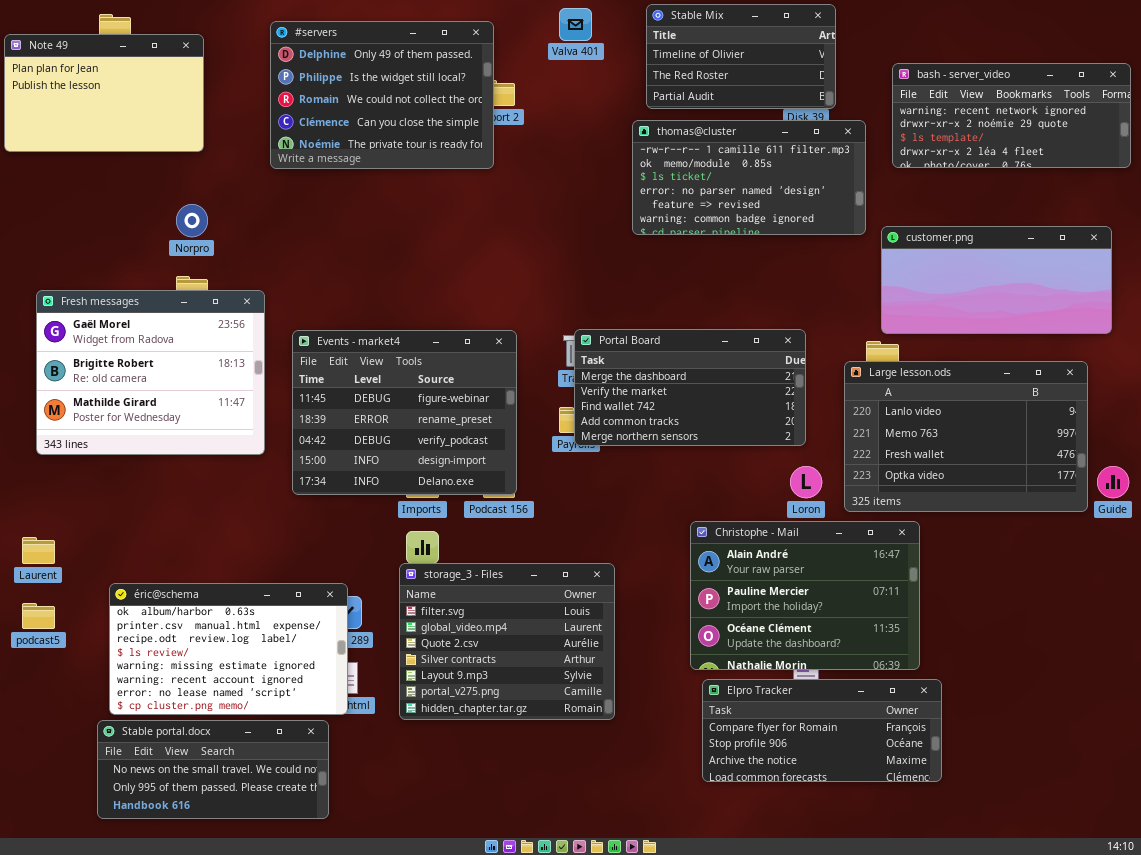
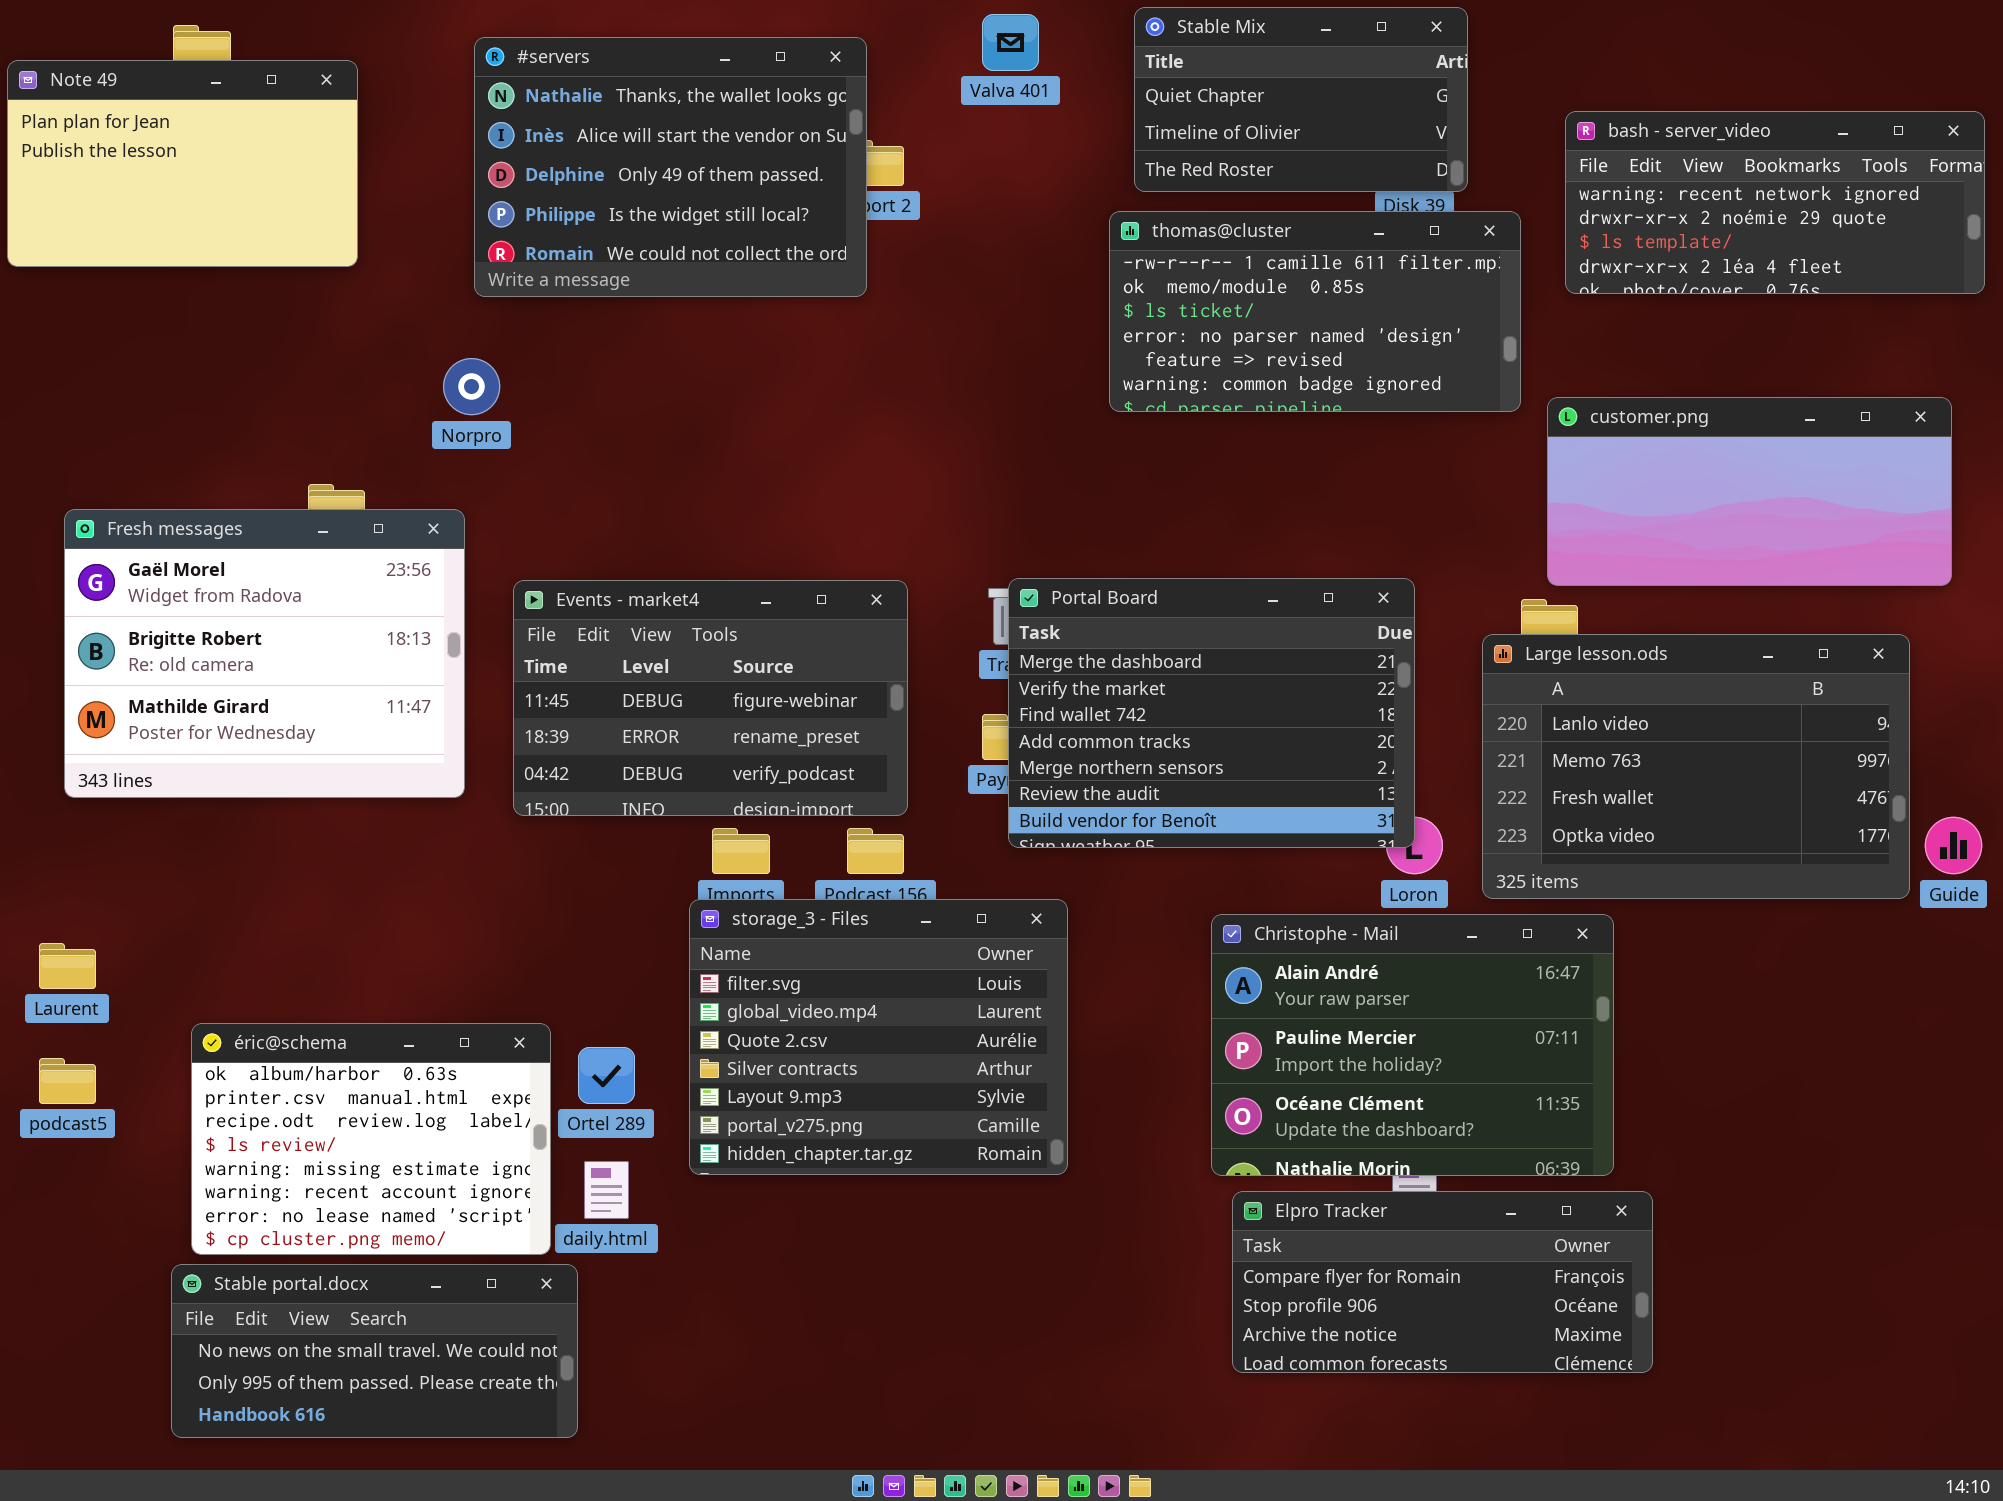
Stable Mix: [646,4,836,109] -> [1134,7,1468,192], scrolled up 1 row
#servers: [270,21,494,169] -> [474,37,867,297], scrolled up 2 rows
Norpro: [176,204,208,237] -> [443,358,500,415], moved
Portal Board: [574,329,806,446] -> [1008,578,1415,848], resized
Events - market4: [292,330,517,495] -> [513,580,908,816], resized
storage_3 - Files: [399,563,615,720] -> [689,899,1068,1175], moved
éric@schema: [109,583,348,715] -> [191,1023,551,1255], resized

